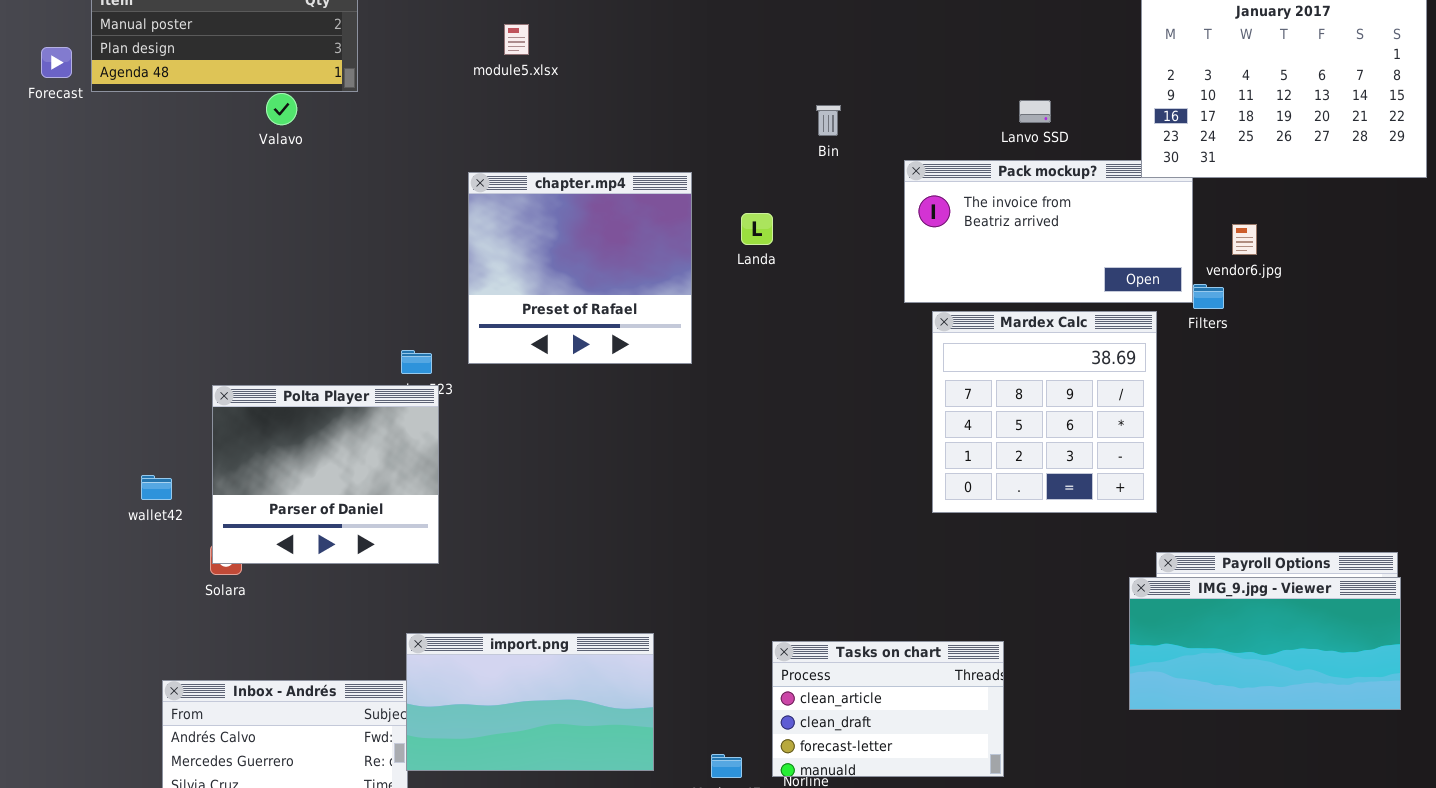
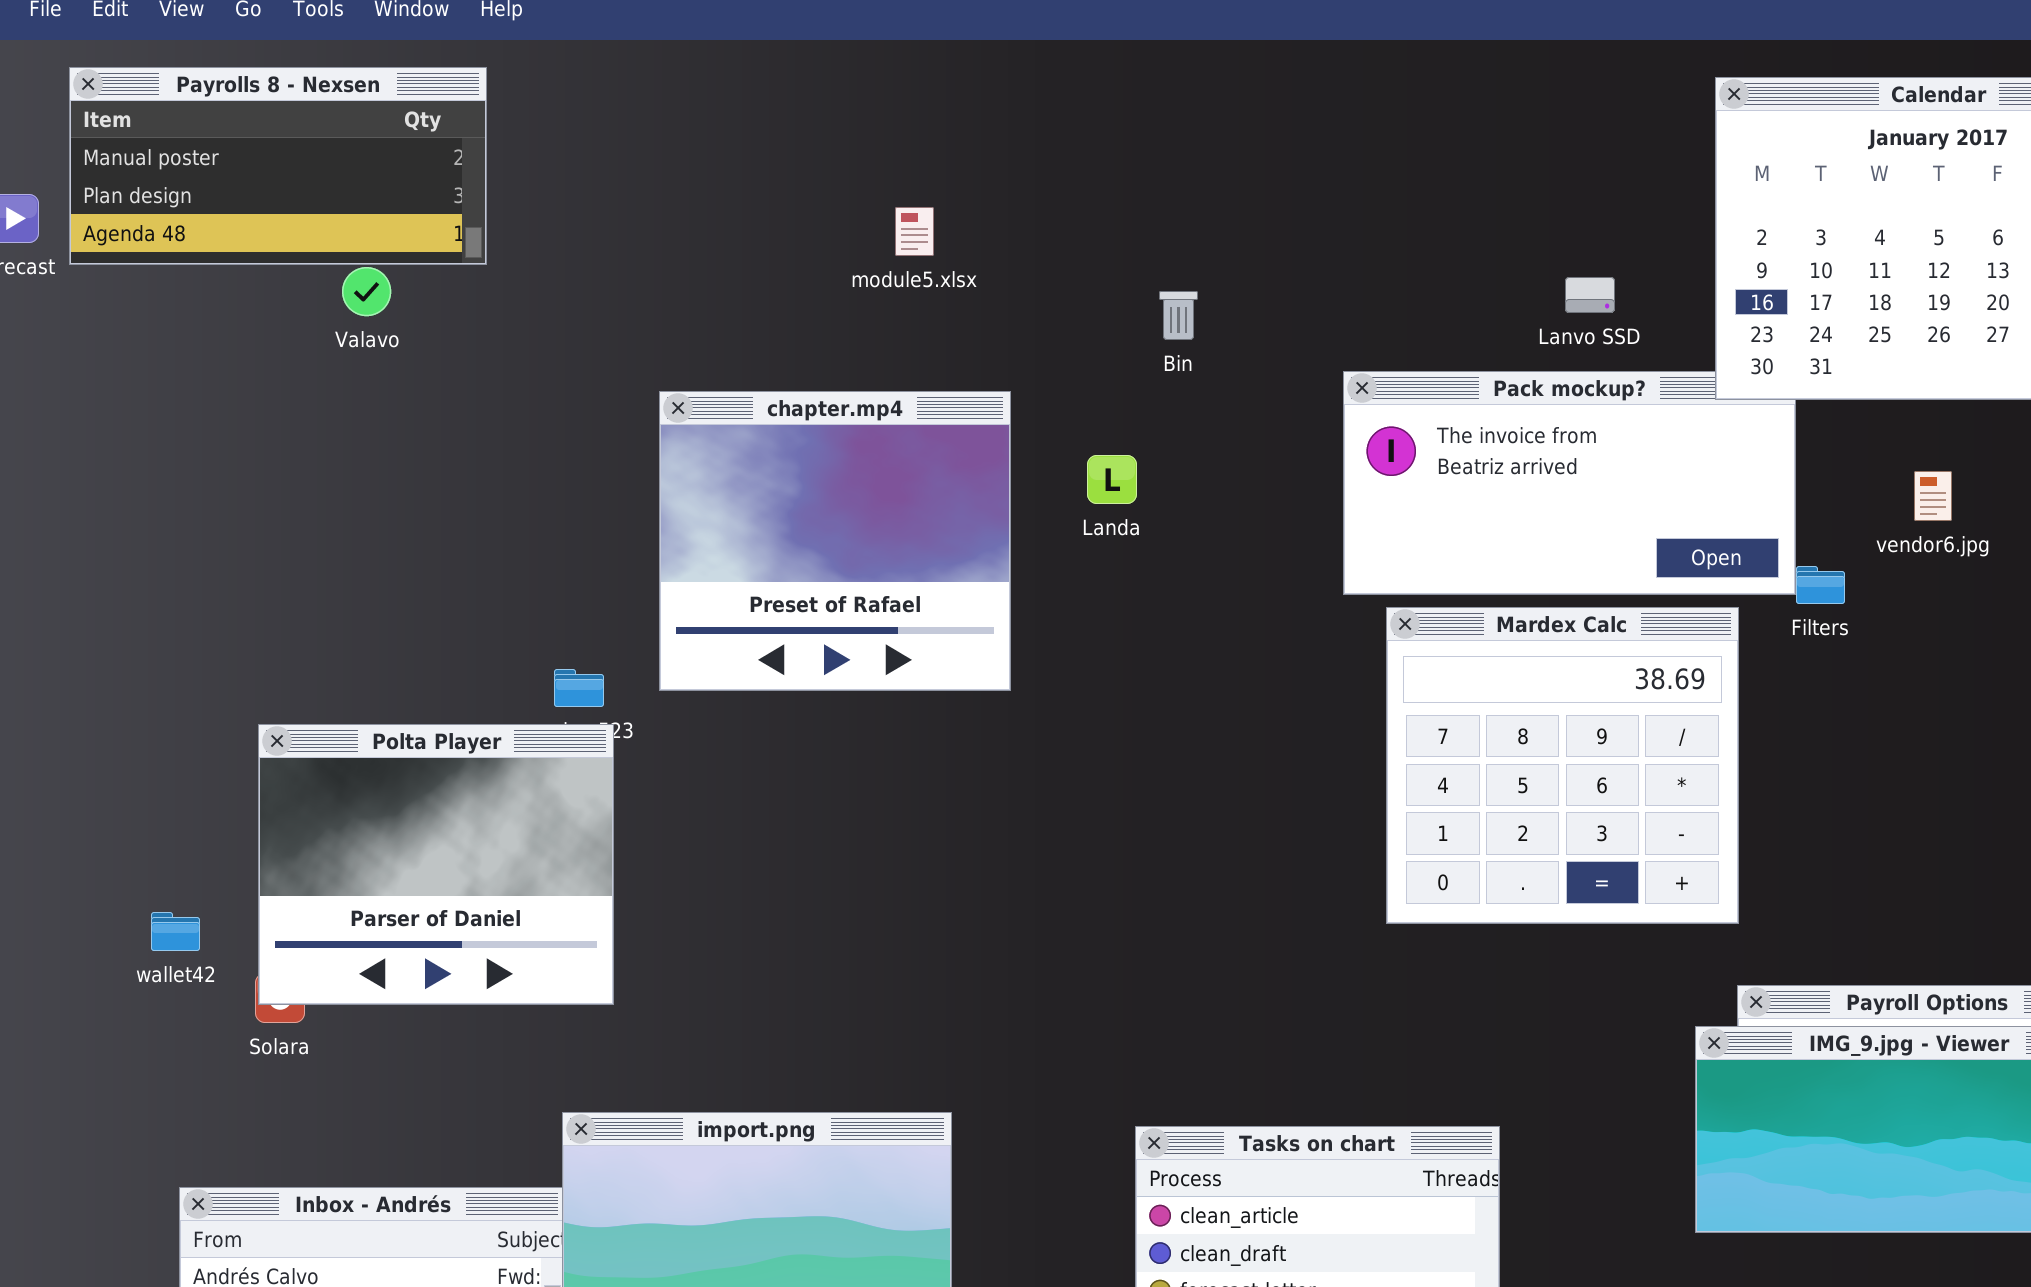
module5.xlsx: [504,24,529,55] -> [895,207,934,256], moved
Lanvo SSD: [1019,100,1051,123] -> [1565,277,1615,313], moved
Bin: [816,105,841,136] -> [1159,291,1198,340], moved
vendor6.jpg: [1232,224,1257,255] -> [1914,471,1952,521], moved
wallet42: [141,475,172,500] -> [151,912,200,951], moved

